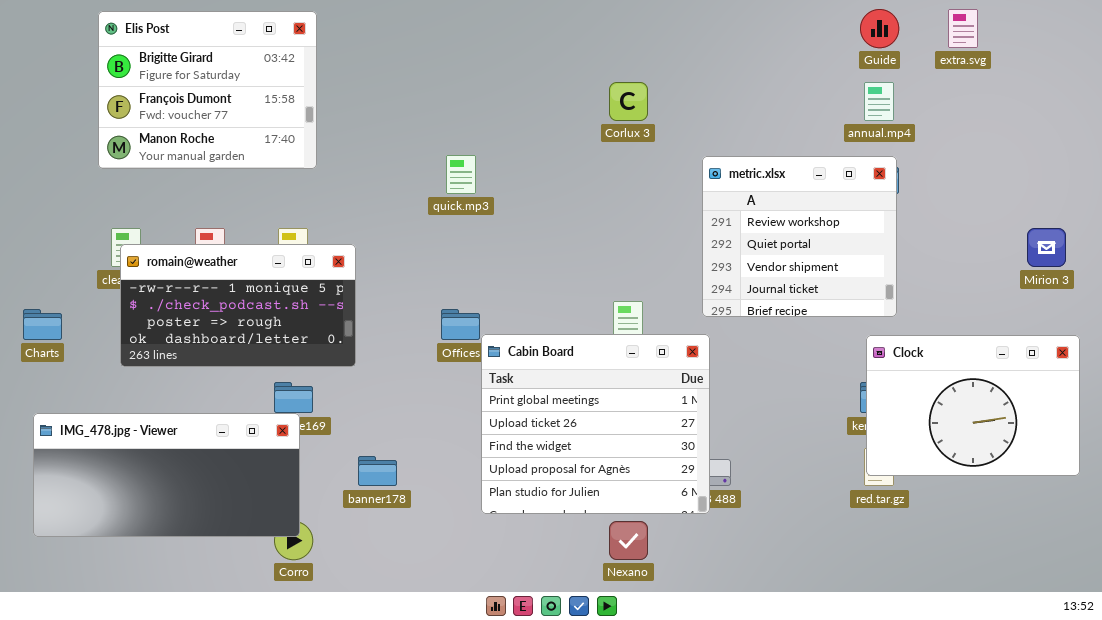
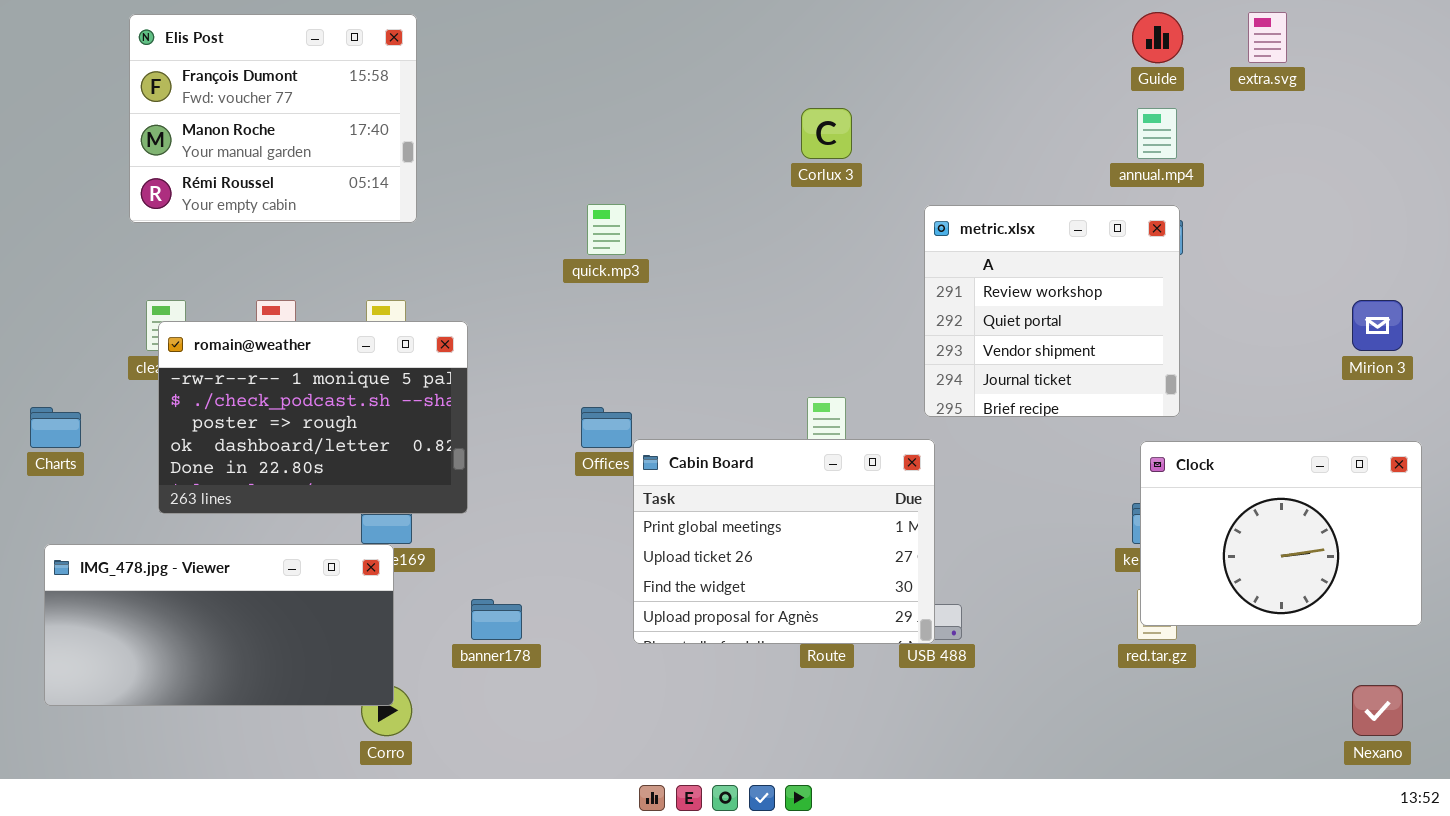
Elis Post: [98,11,317,169] -> [129,14,417,223], scrolled down 1 row
romain@weather: [120,244,356,367] -> [158,321,468,514], resized
Cabin Board: [481,334,710,514] -> [633,439,935,644], resized
Nexano: [609,521,648,560] -> [1352,685,1403,736], moved

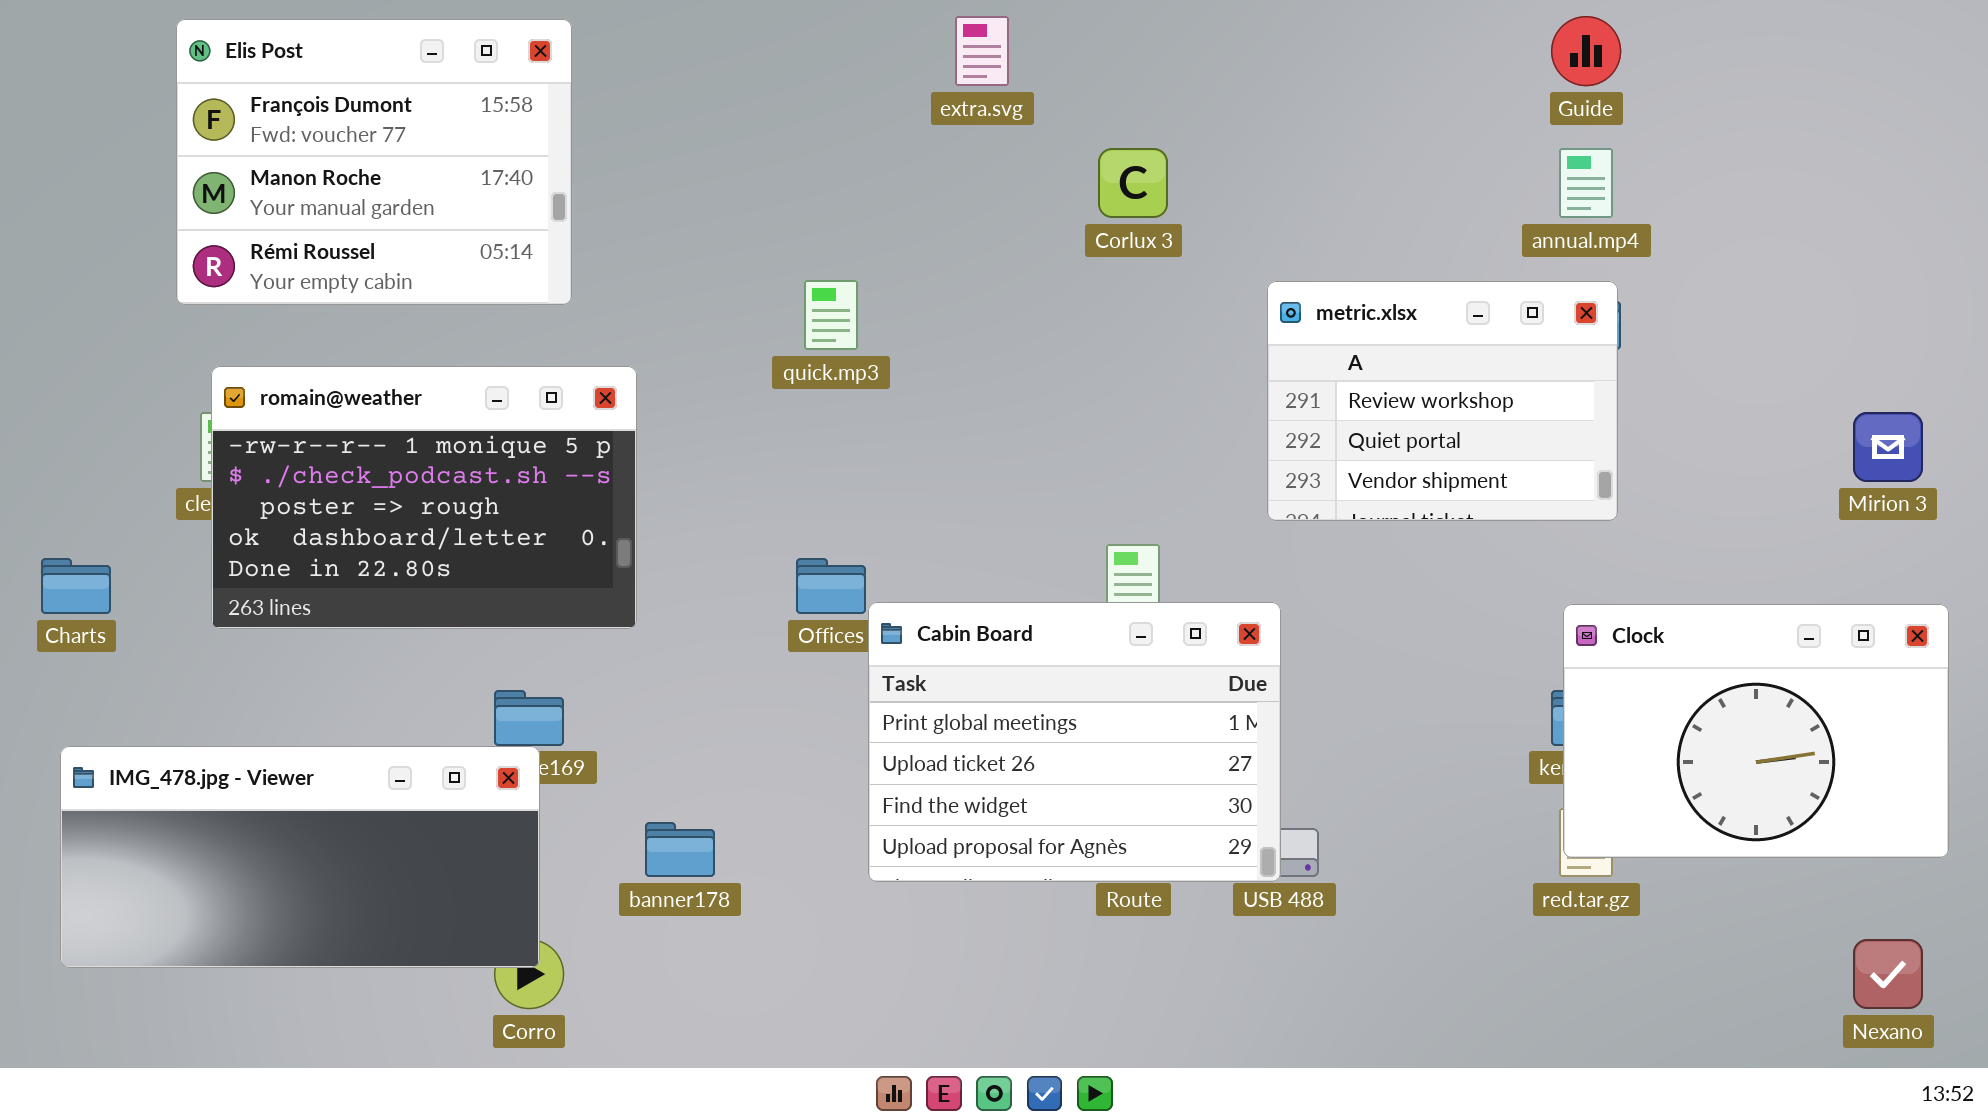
extra.svg: [1248,12,1287,63] -> [955,16,1009,86], moved
metric.xlsx: [924,205,1180,417] -> [1267,281,1618,521], resized
romain@weather: [158,321,468,514] -> [211,366,637,629], moved

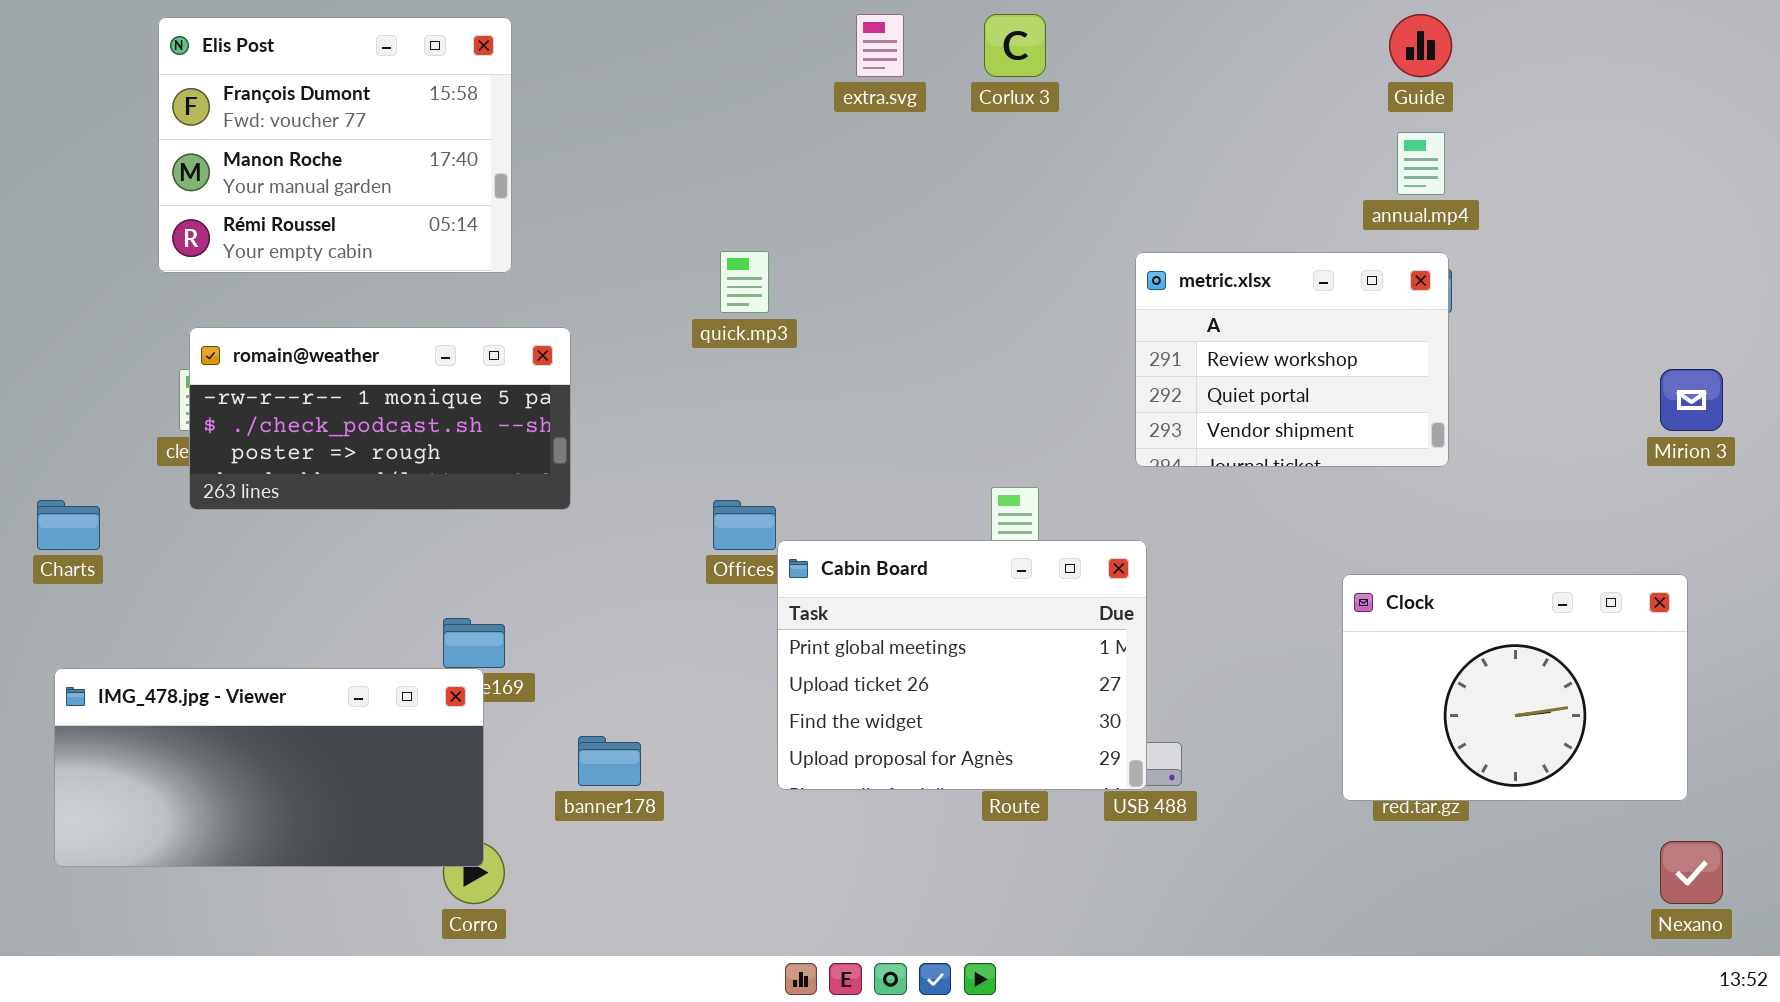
Corlux 3: [1098,148,1168,218] -> [984,14,1046,77], moved
romain@weather: [211,366,637,629] -> [189,327,571,510], resized
Clock: [1563,604,1949,858] -> [1342,574,1688,801], moved

